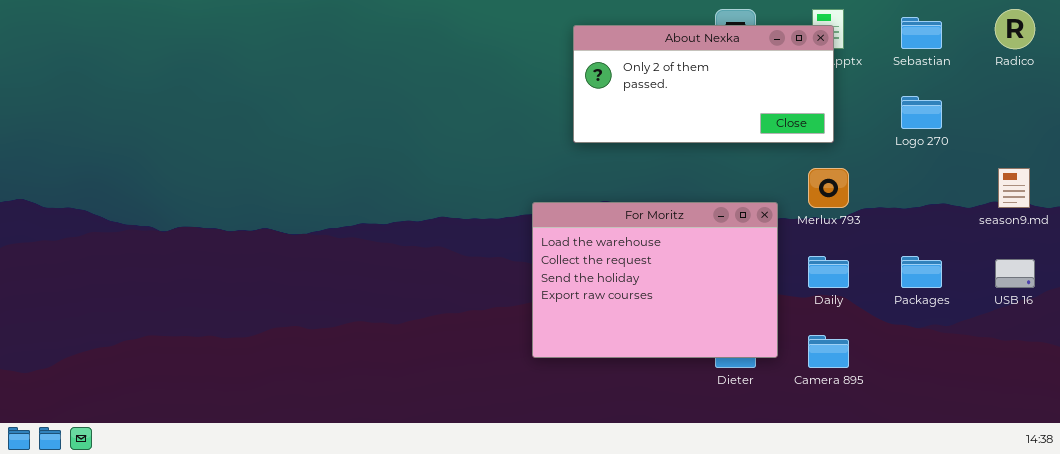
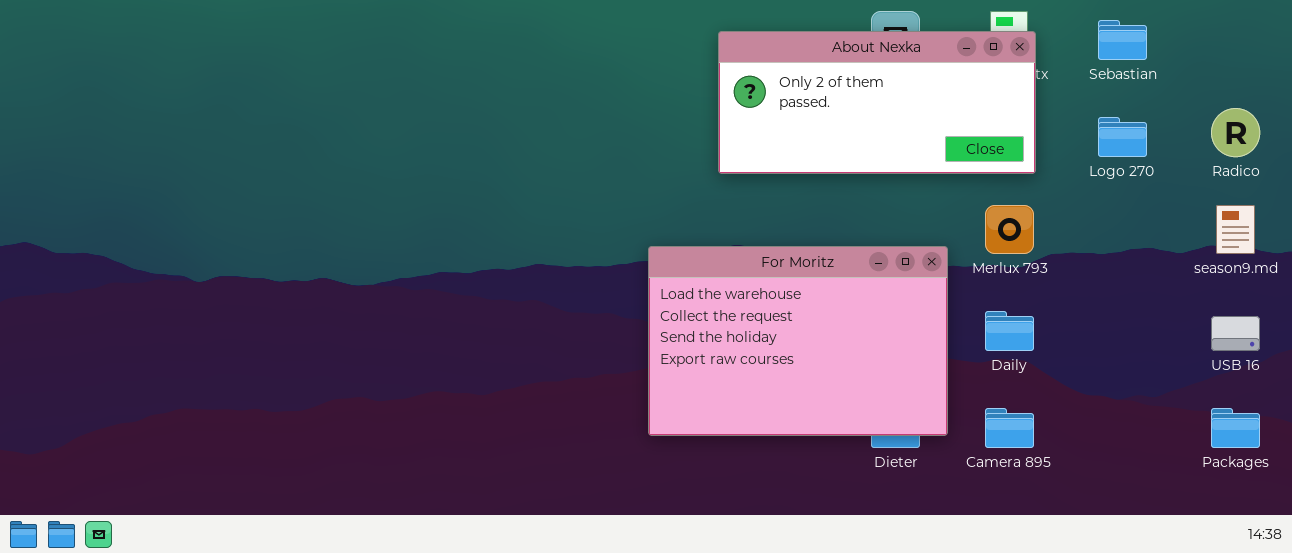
Radico: [995,9,1035,49] -> [1211,108,1260,157], moved
About Nexka: [573,25,834,143] -> [718,31,1036,174], moved
Packages: [901,256,942,288] -> [1211,408,1260,448], moved

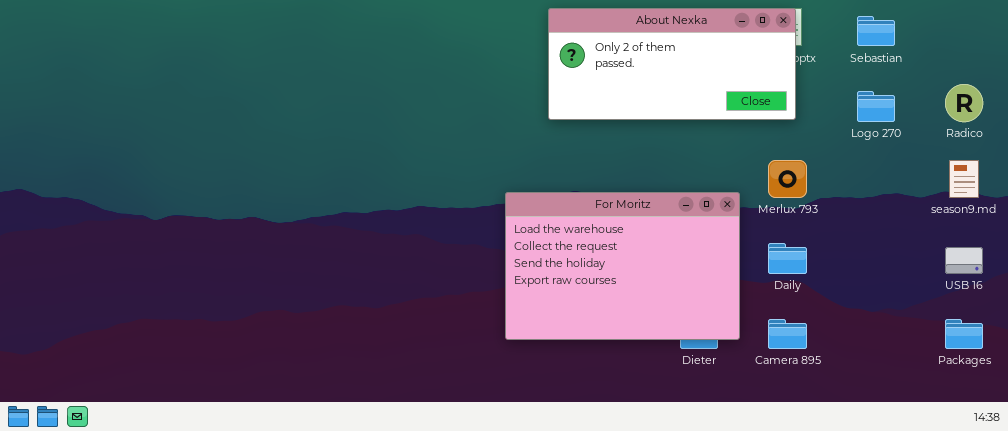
About Nexka: [718,31,1036,174] -> [548,8,796,120], moved

